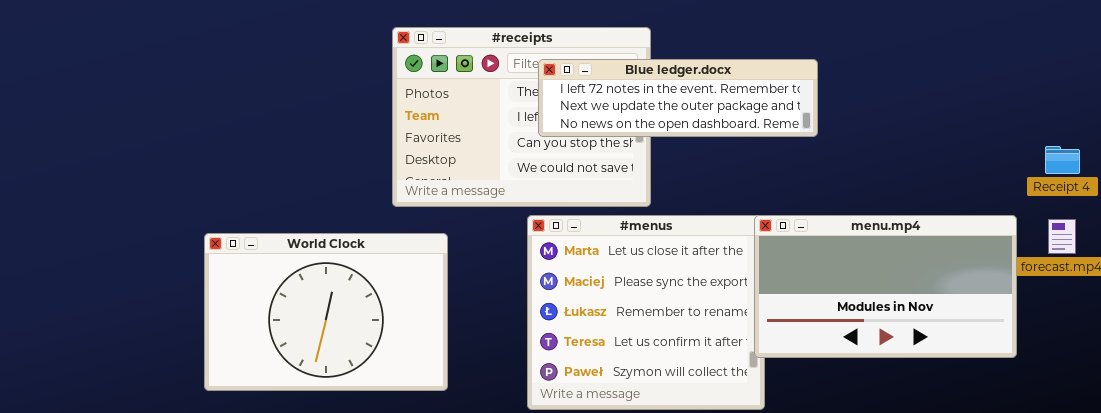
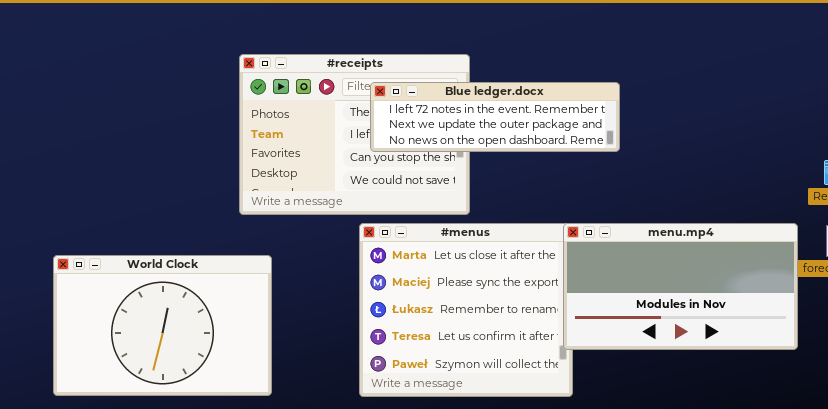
World Clock: [204,233,448,391] -> [53,255,272,396], moved

